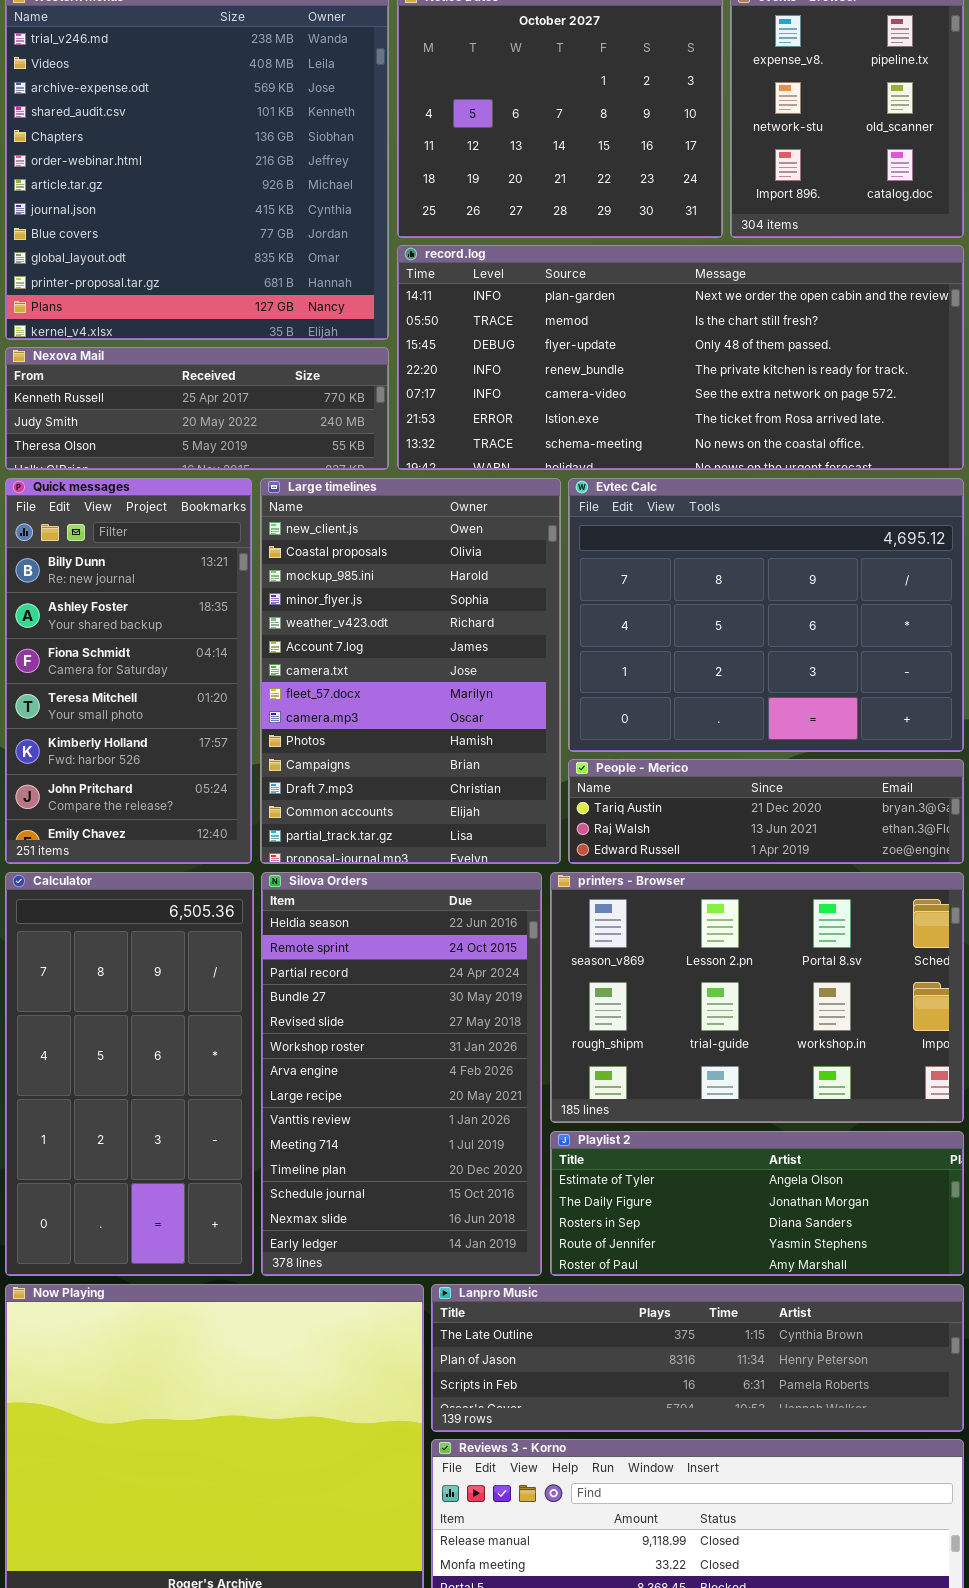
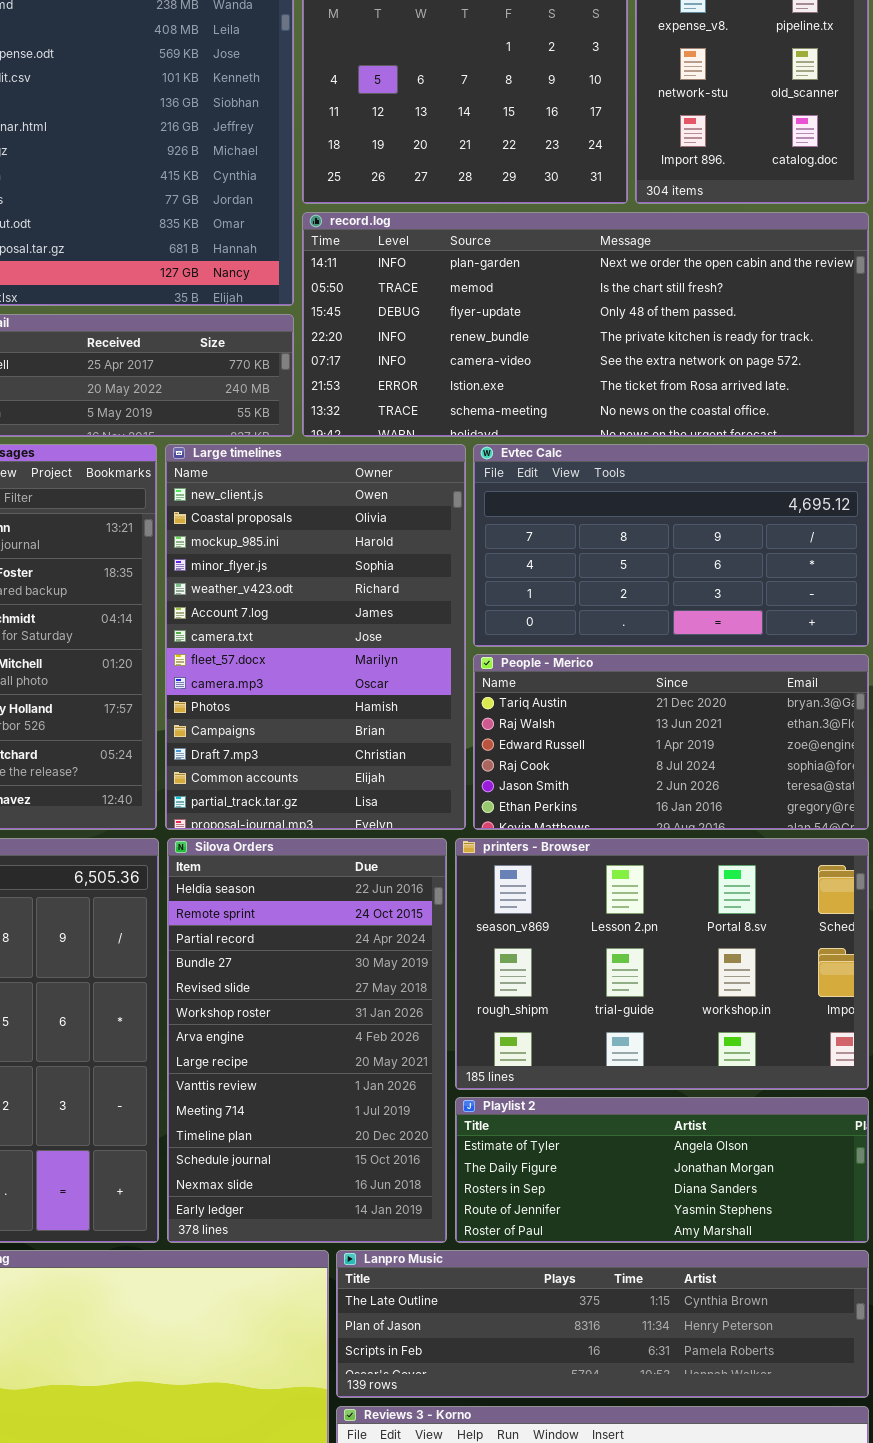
Evtec Calc: [568,478,964,752] -> [473,444,869,647], resized
People - Merico: [568,759,964,864] -> [473,654,869,830], resized

